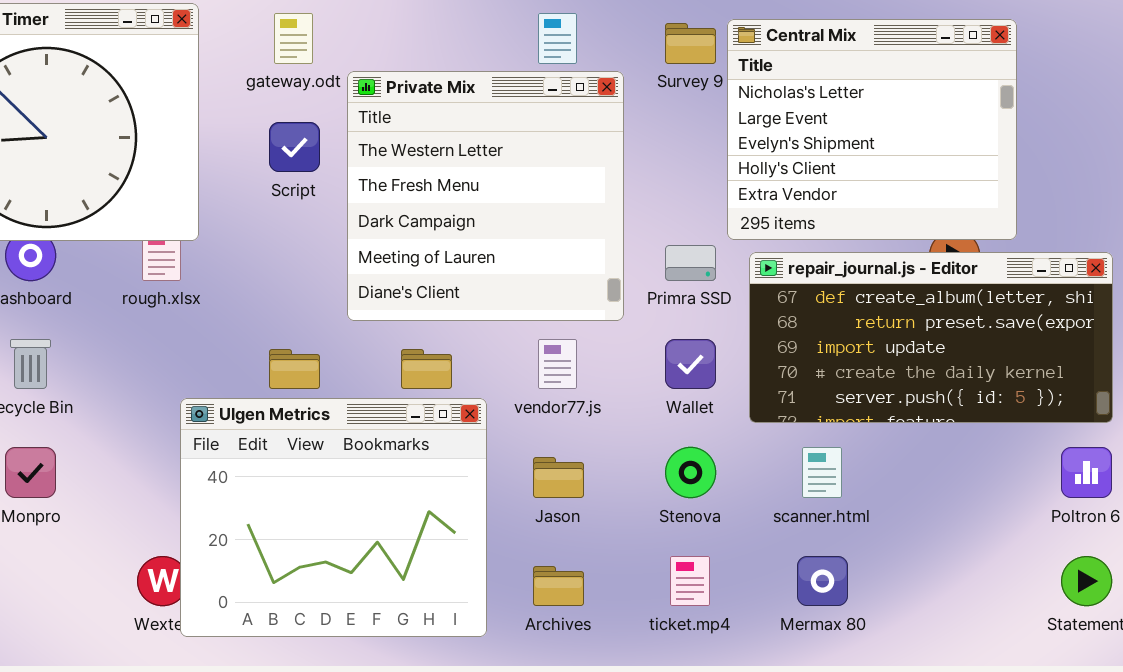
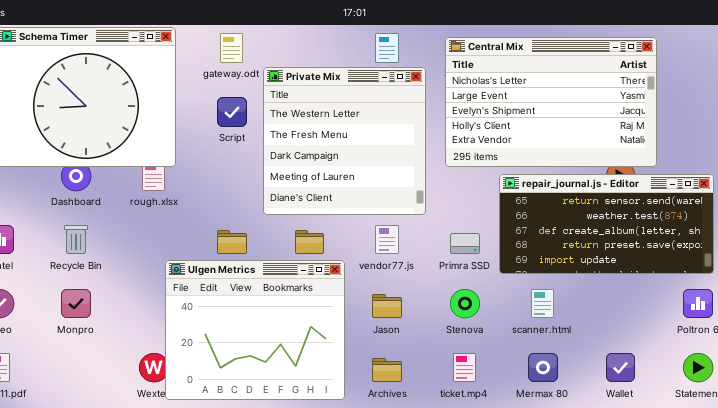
Central Mix: [727,19,1017,240] -> [445,37,657,167], resized
Primra SSD: [665,245,716,281] -> [450,233,480,254], moved
repair_journal.js - Editor: [749,252,1113,423] -> [499,174,714,274], scrolled up 2 rows
Wallet: [665,339,716,389] -> [606,353,635,382], moved

